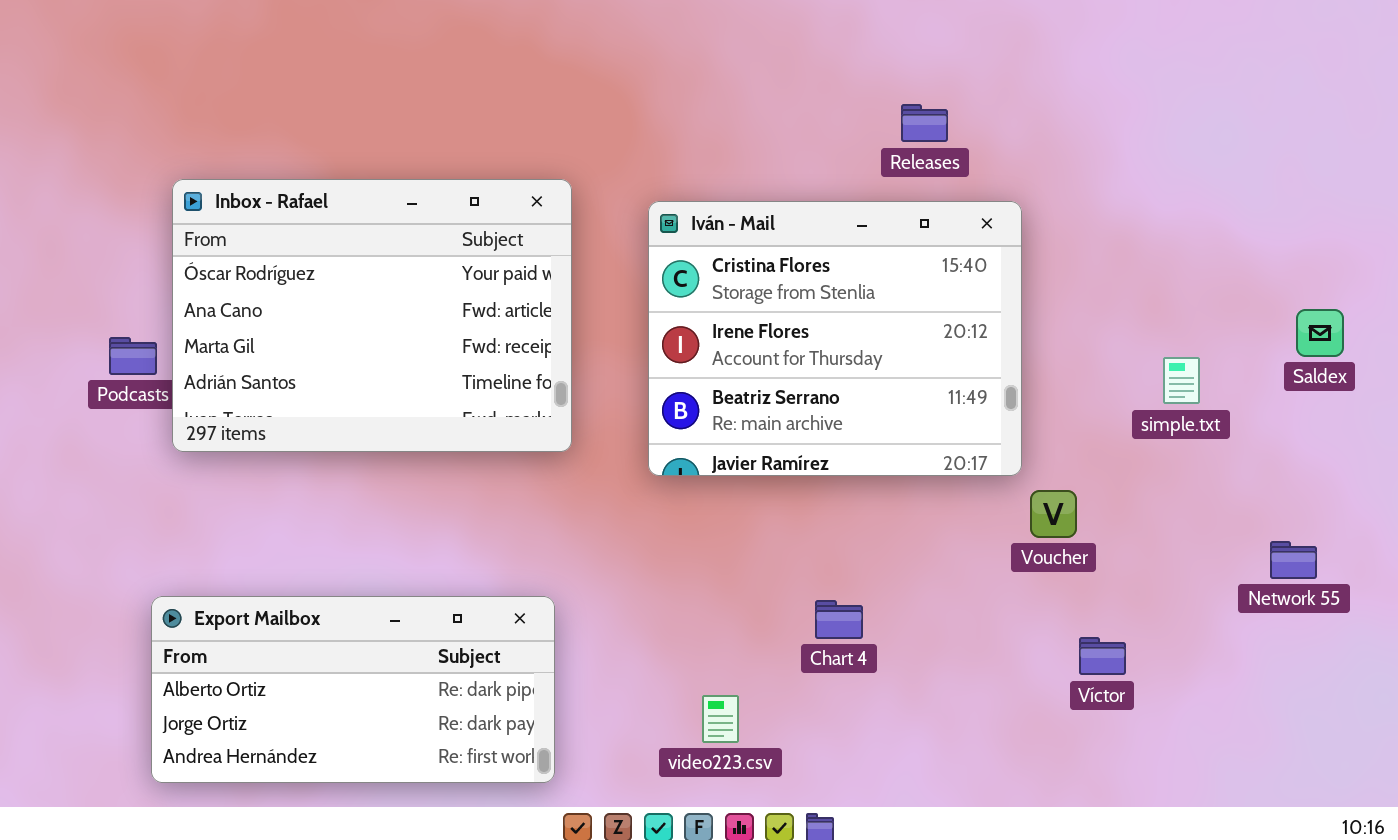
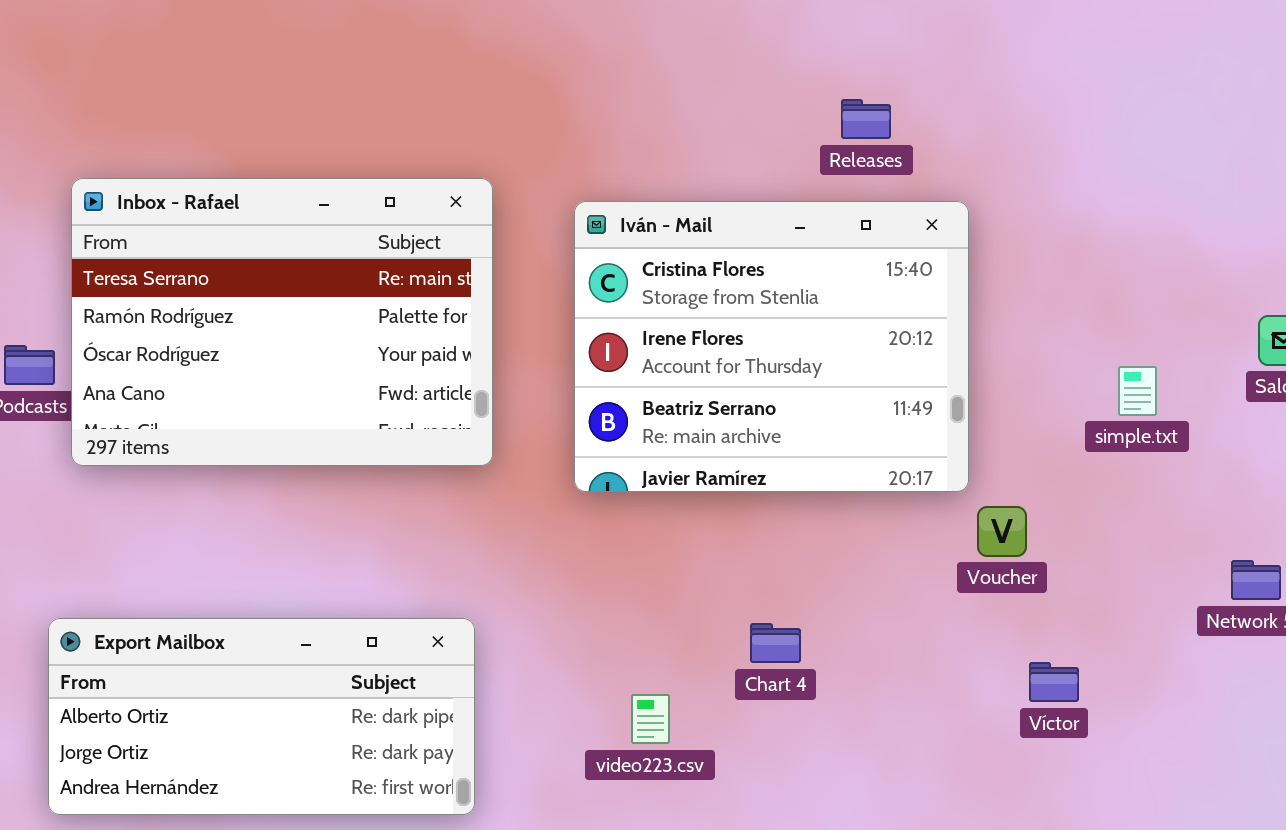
Inbox - Rafael: [172,179,572,452] -> [71,178,493,466], scrolled up 2 rows
video223.csv: [702,695,739,743] -> [631,694,670,744], moved

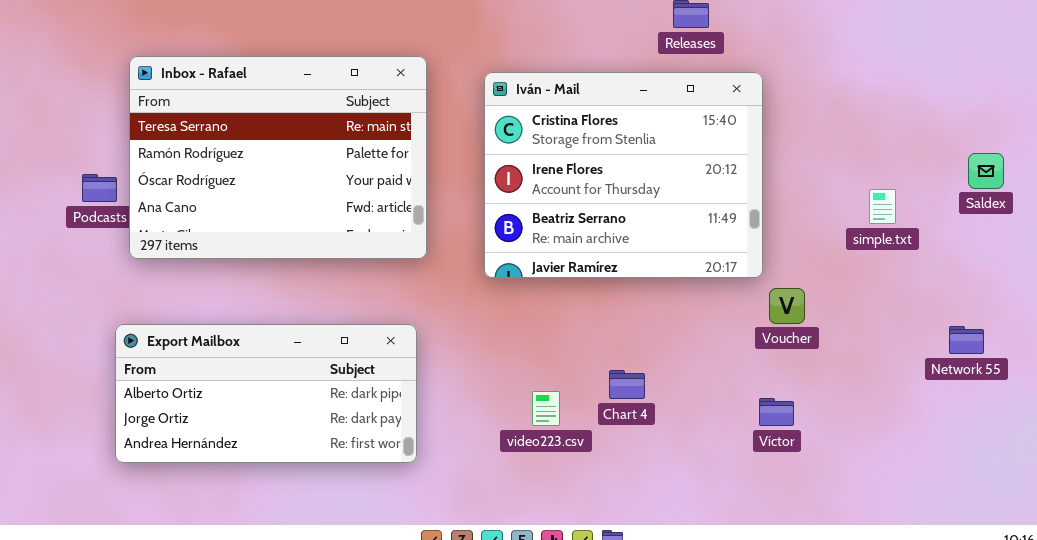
Export Mailbox: [48,618,475,815] -> [115,324,417,463], moved
Víctor: [1029,662,1079,702] -> [759,398,794,426], moved
video223.csv: [631,694,670,744] -> [532,391,560,426], moved

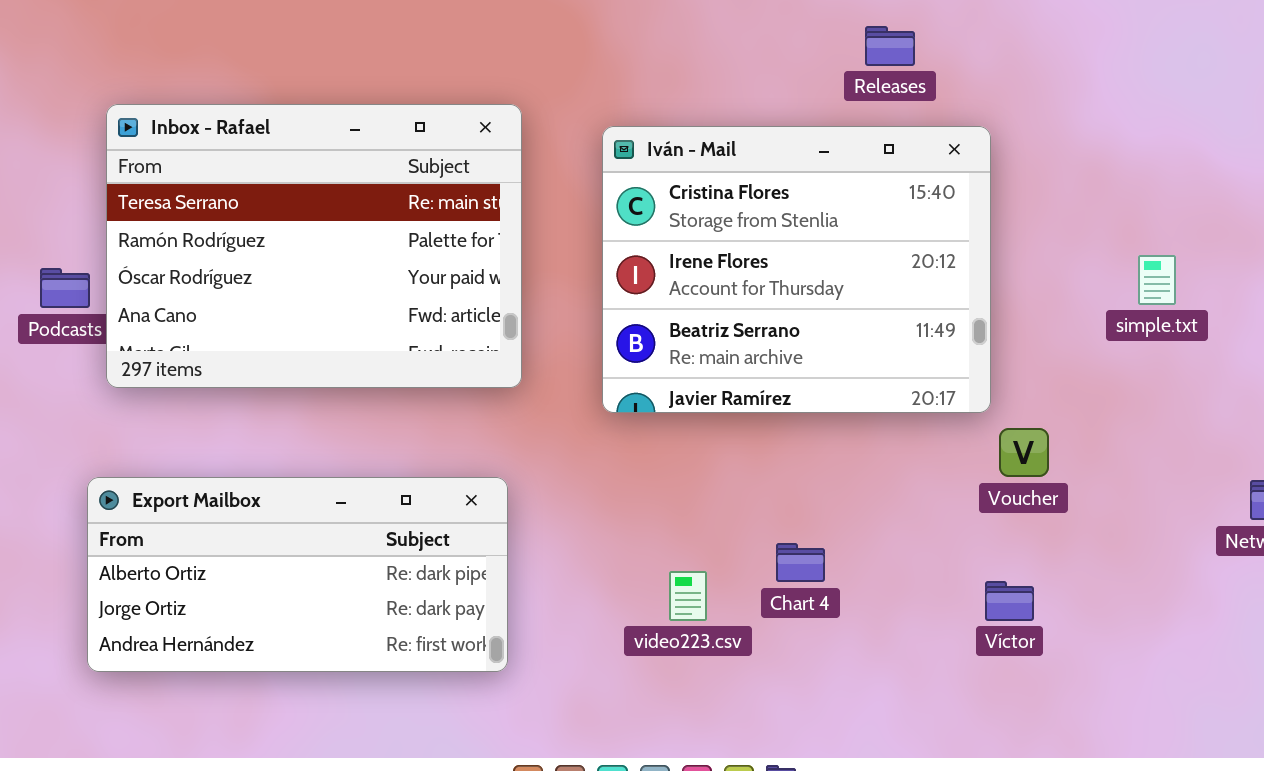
simple.txt: [869,189,896,224] -> [1138,255,1176,305], moved

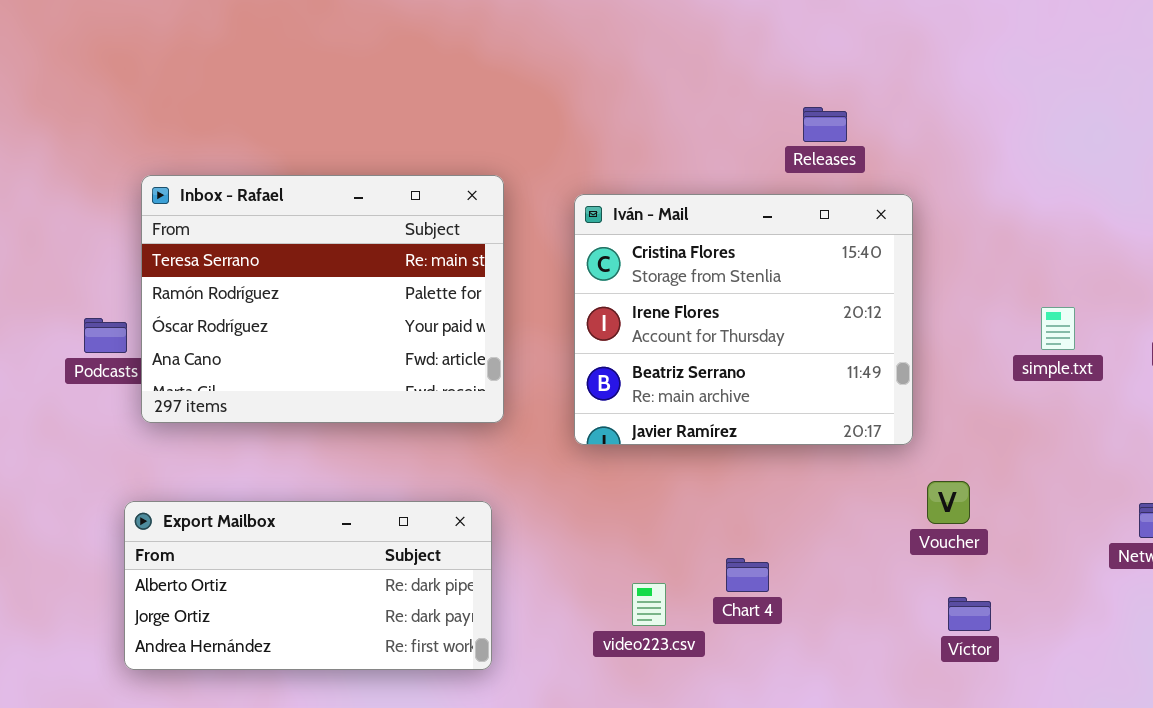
Voucher: [999,428,1049,477] -> [927,481,970,524], moved
Víctor: [985,581,1034,621] -> [948,597,991,631], moved

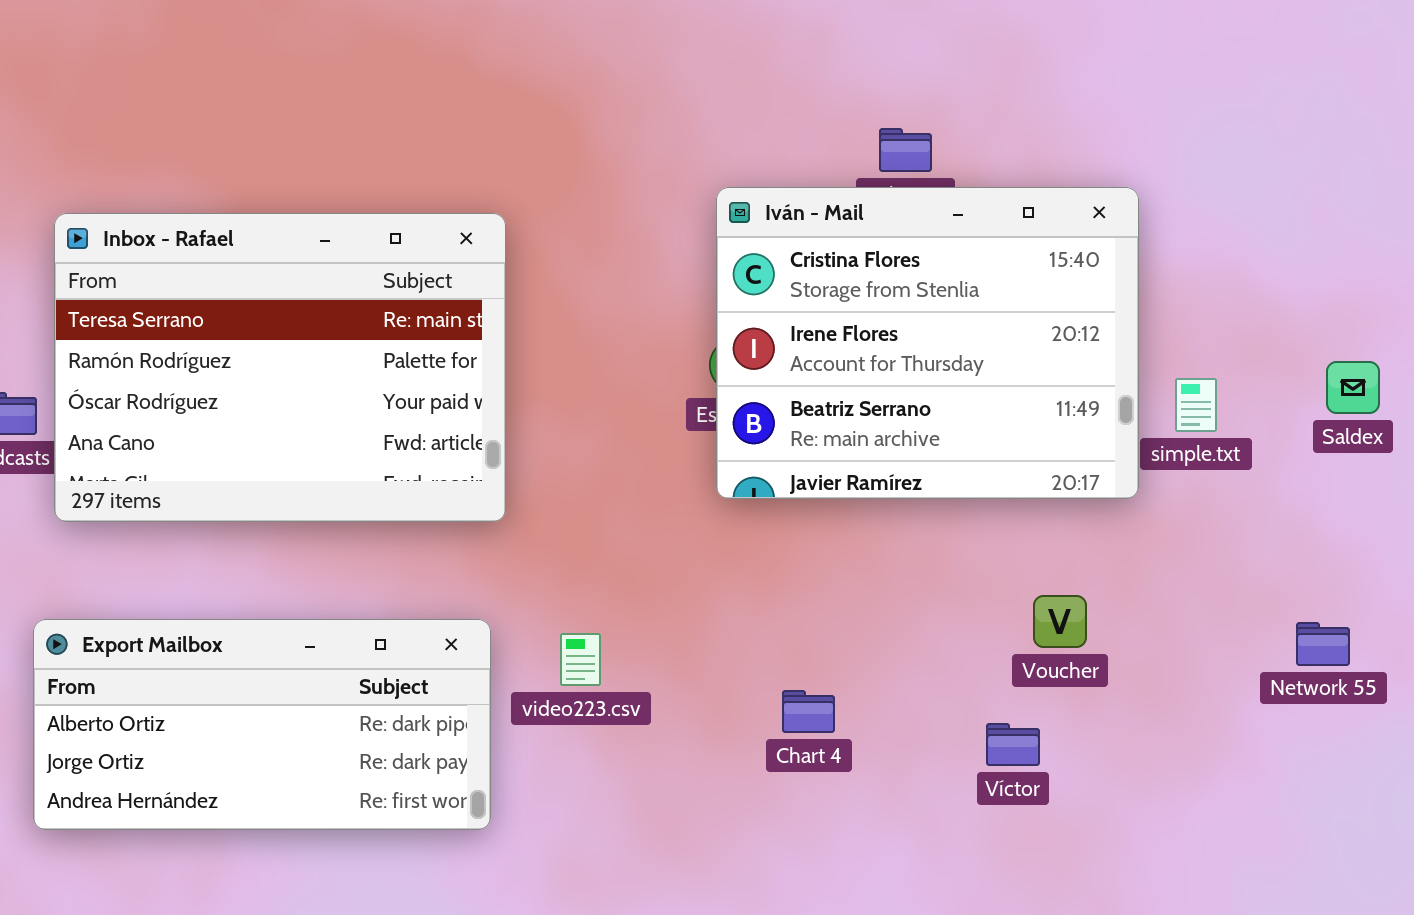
Iván - Mail: [574,194,913,445] -> [716,187,1139,499], moved
video223.csv: [632,583,666,626] -> [560,633,601,686], moved
Víctor: [948,597,991,631] -> [986,723,1040,766], moved

